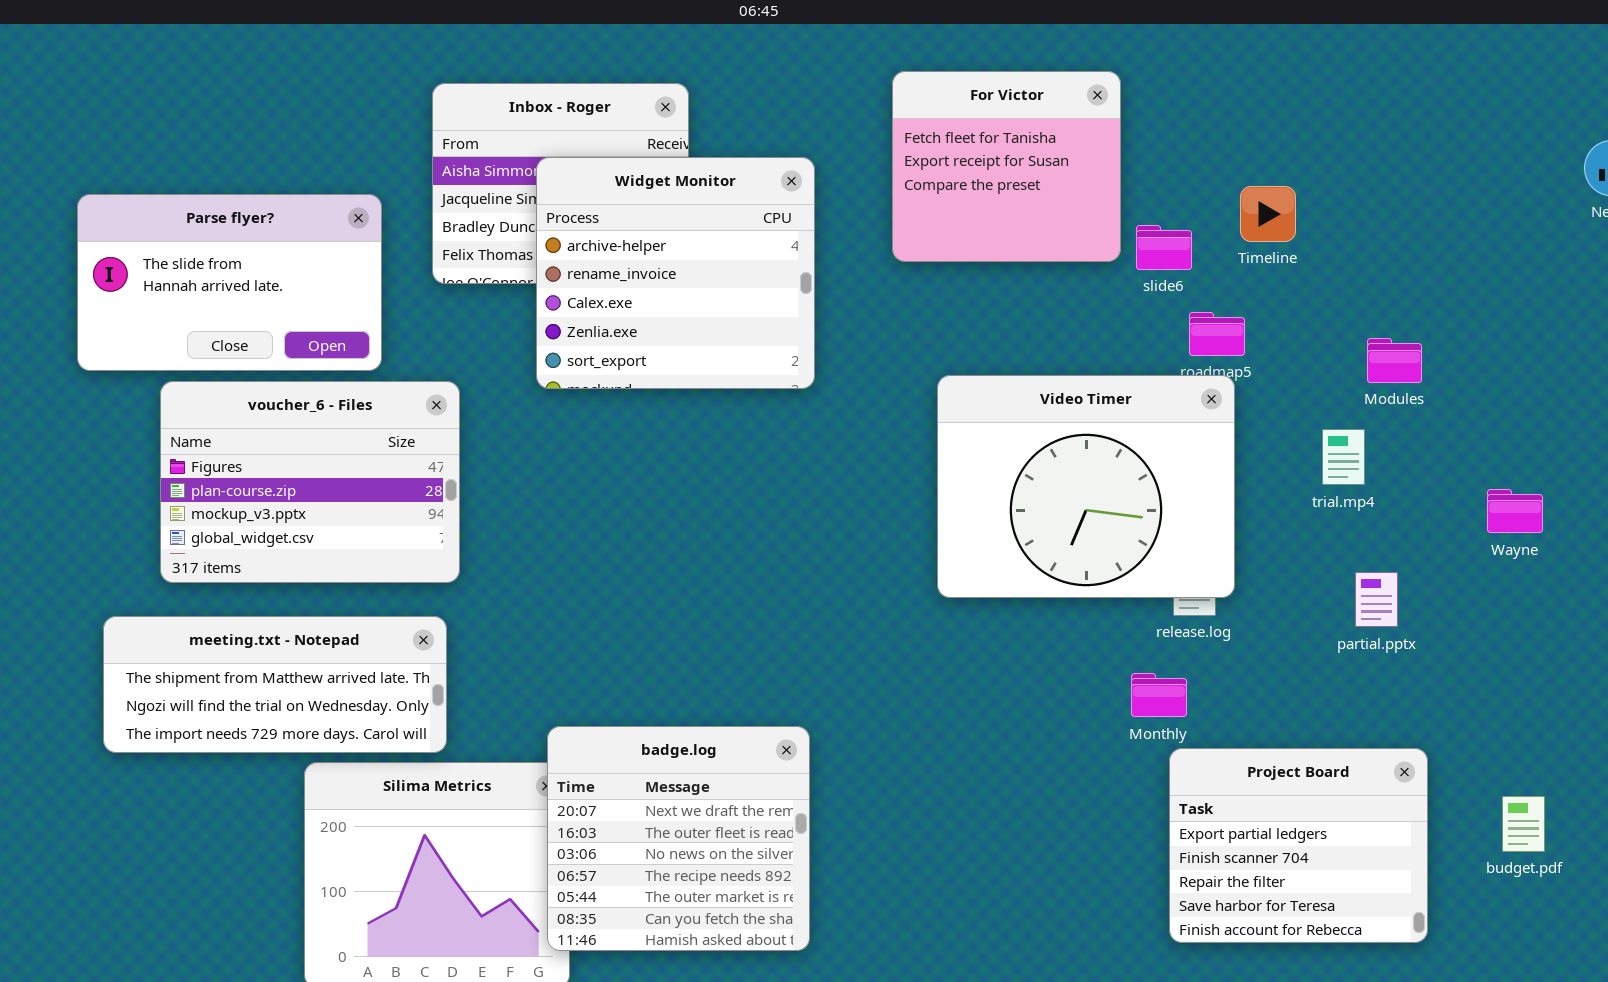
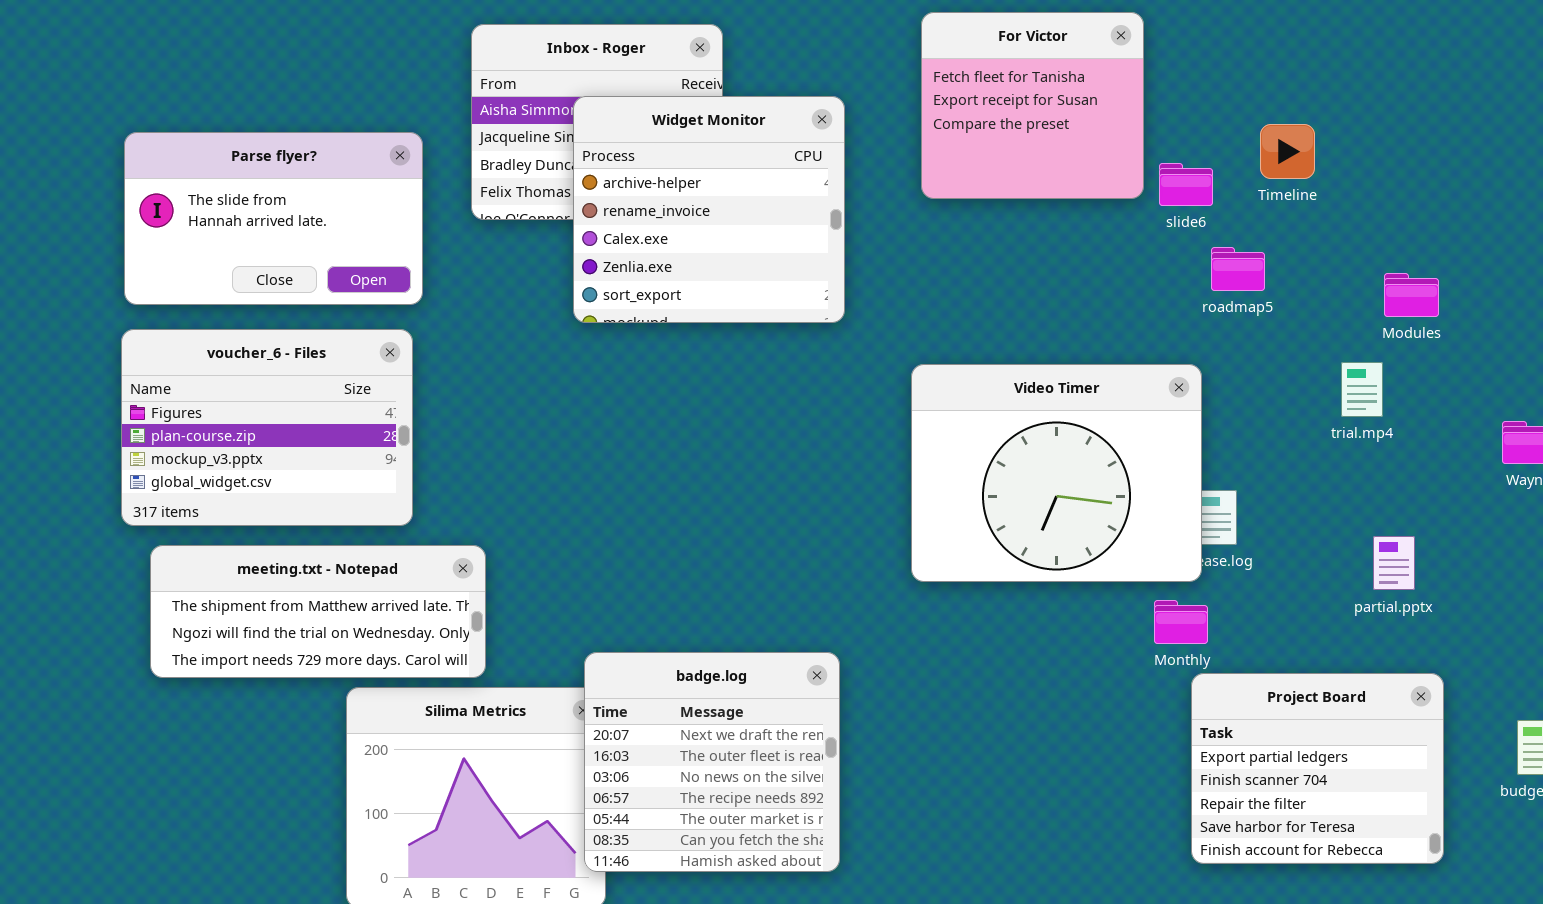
Video Timer: [937,375,1235,598] -> [911,364,1202,582], moved
voucher_6 - Files: [160,381,460,583] -> [121,329,413,526], moved
partial.pptx: [1355,572,1398,627] -> [1373,536,1415,590], moved

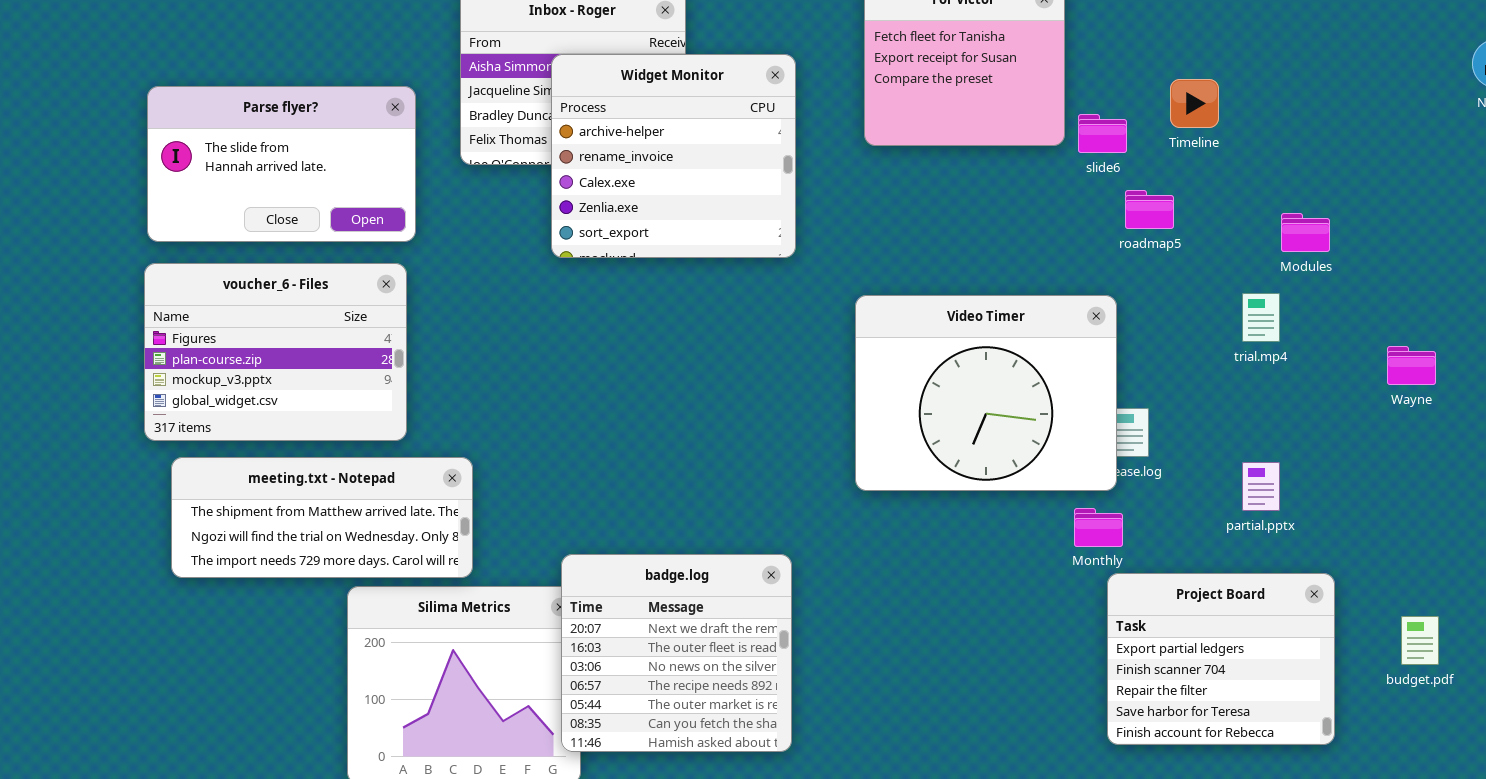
partial.pptx: [1373,536,1415,590] -> [1242,462,1280,511], moved

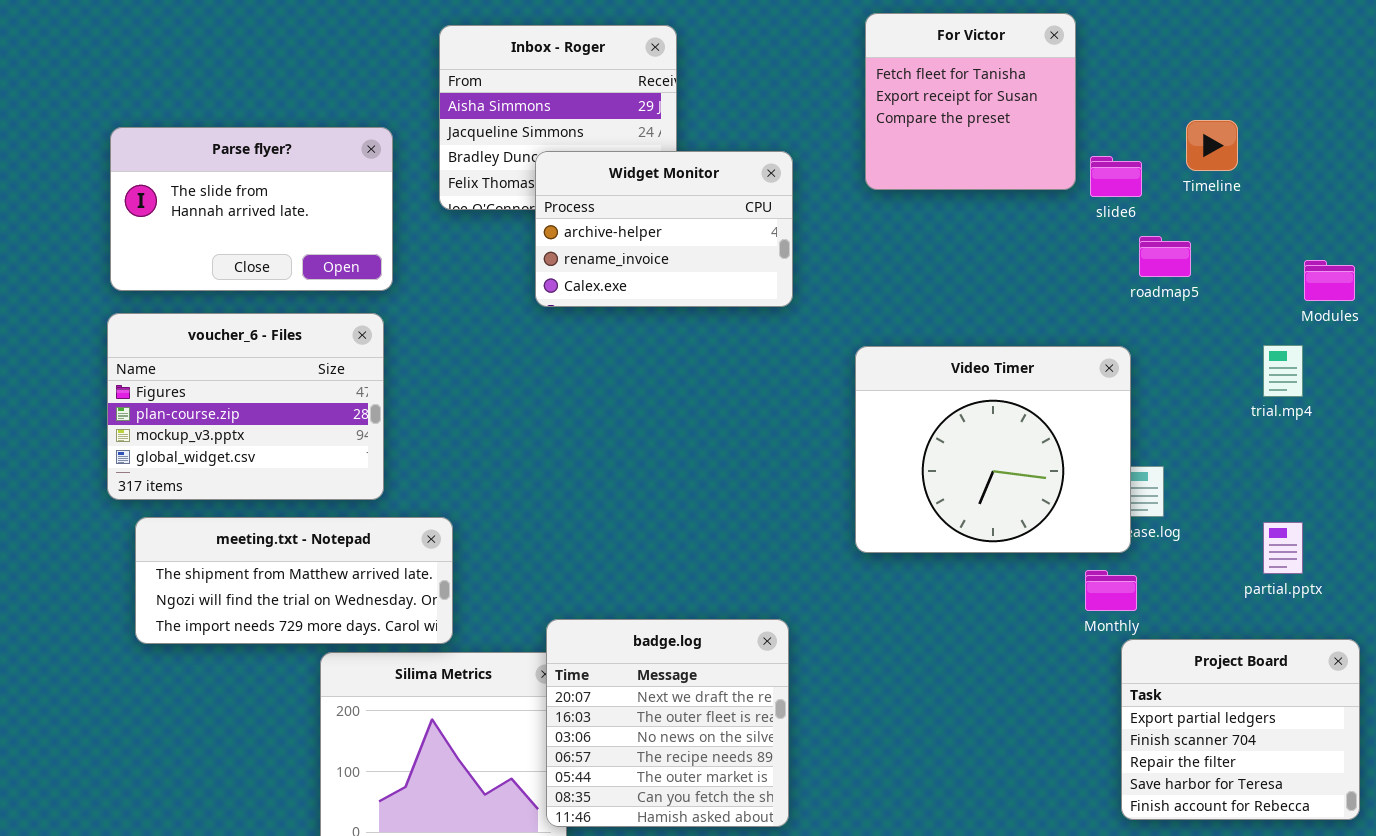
Widget Monitor: [551,54,796,258] -> [535,151,793,307], resized

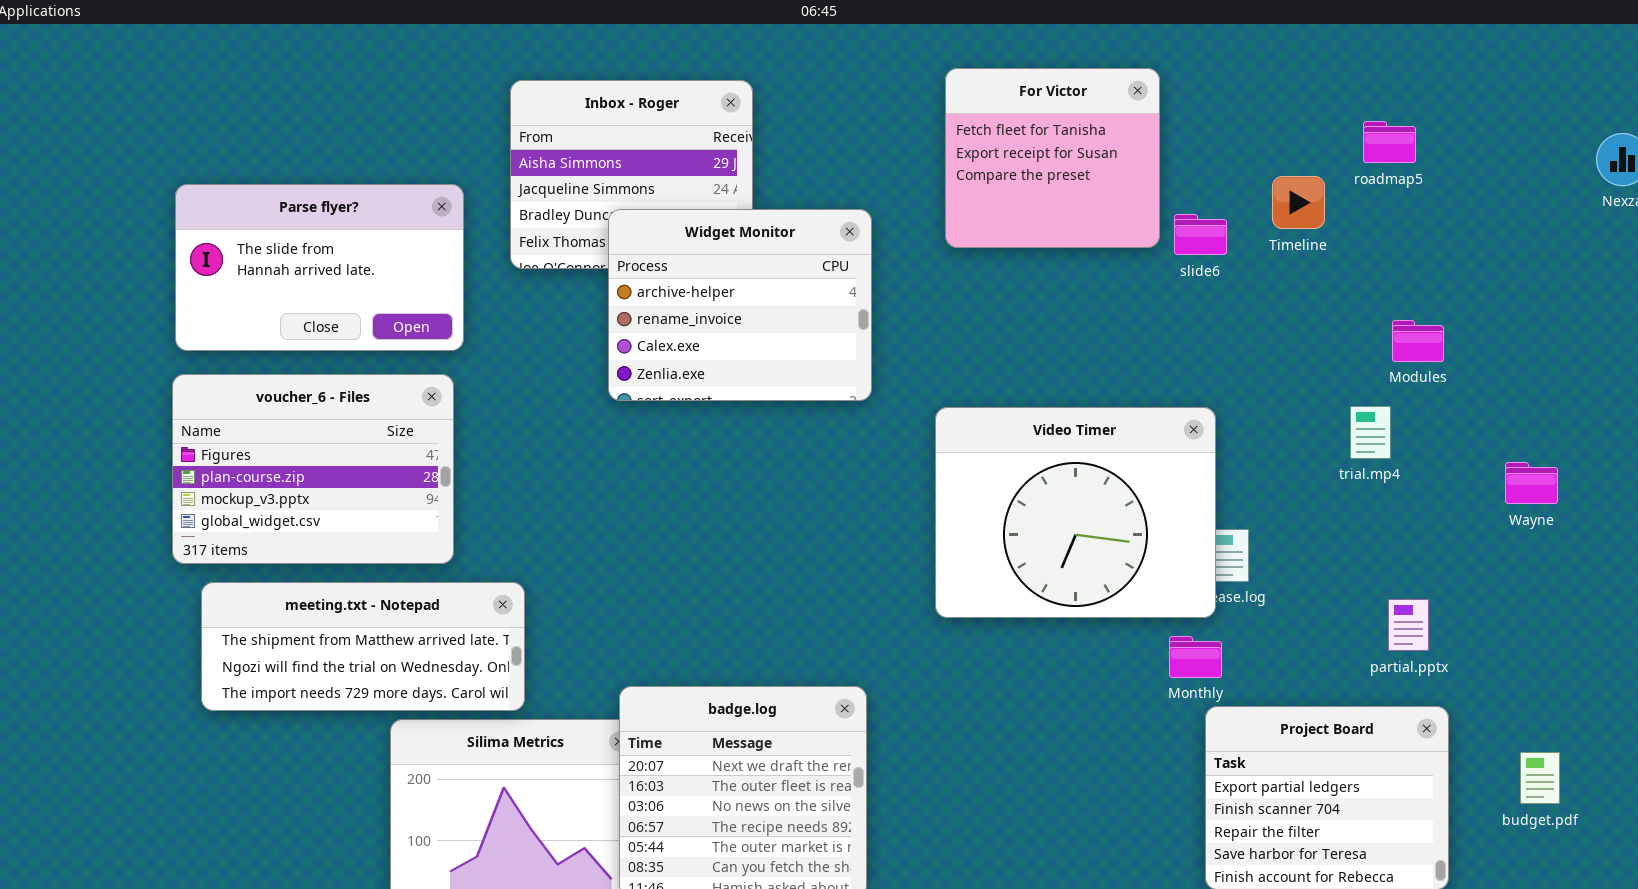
Widget Monitor: [535,151,793,307] -> [608,209,872,401], resized
roadmap5: [1139,236,1191,277] -> [1363,121,1416,163], moved
partial.pptx: [1263,522,1303,574] -> [1388,599,1429,651], moved

